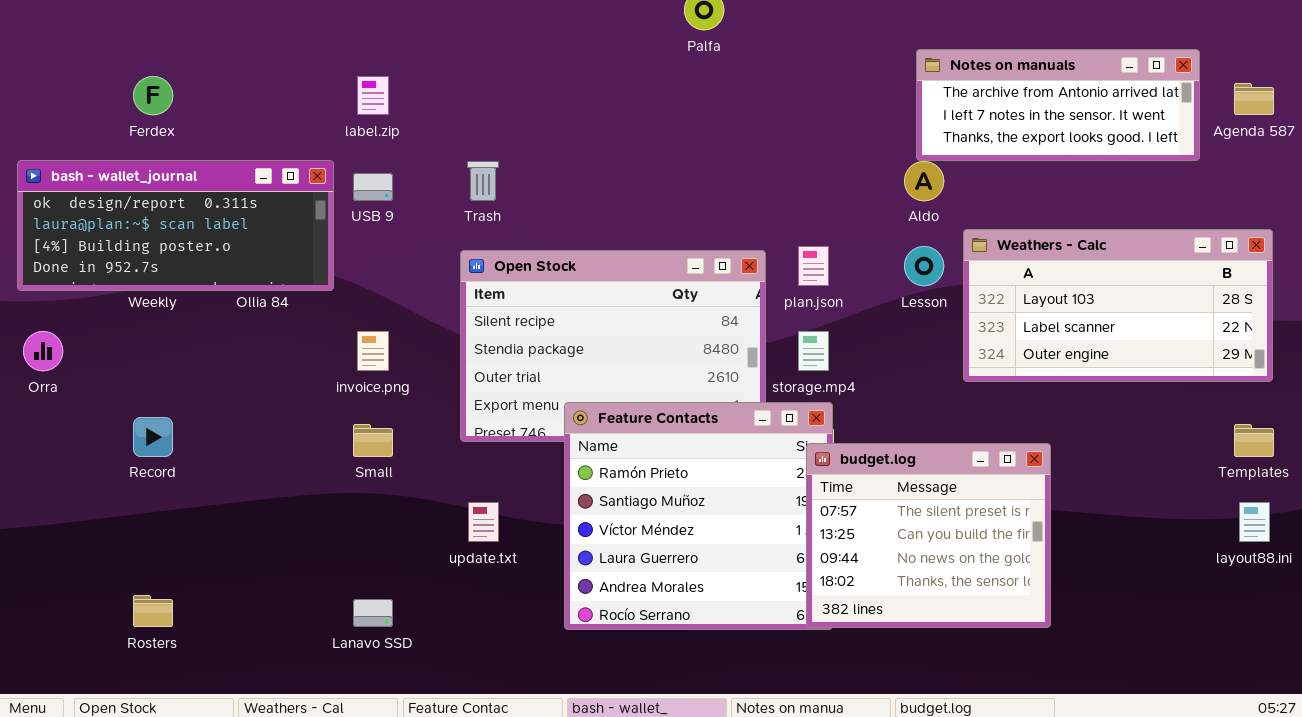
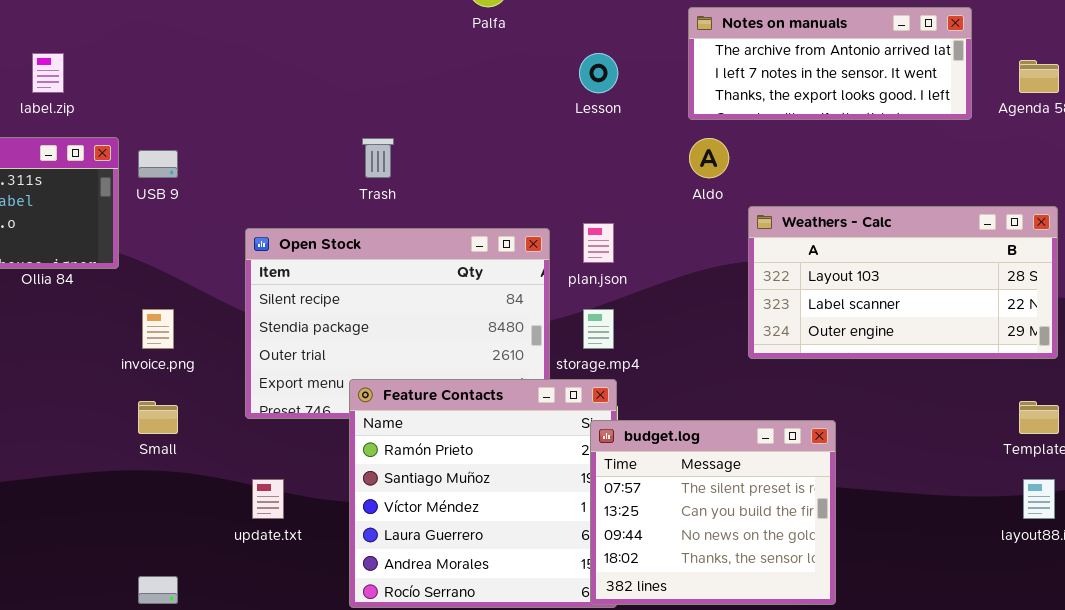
Notes on manuals: [916,49,1200,161] -> [688,7,972,120], moved
label.zip: [357,76,389,115] -> [32,53,64,93], moved
Trash: [467,161,499,201] -> [362,138,394,178], moved
Lesson: [904,246,944,286] -> [579,53,618,93], moved

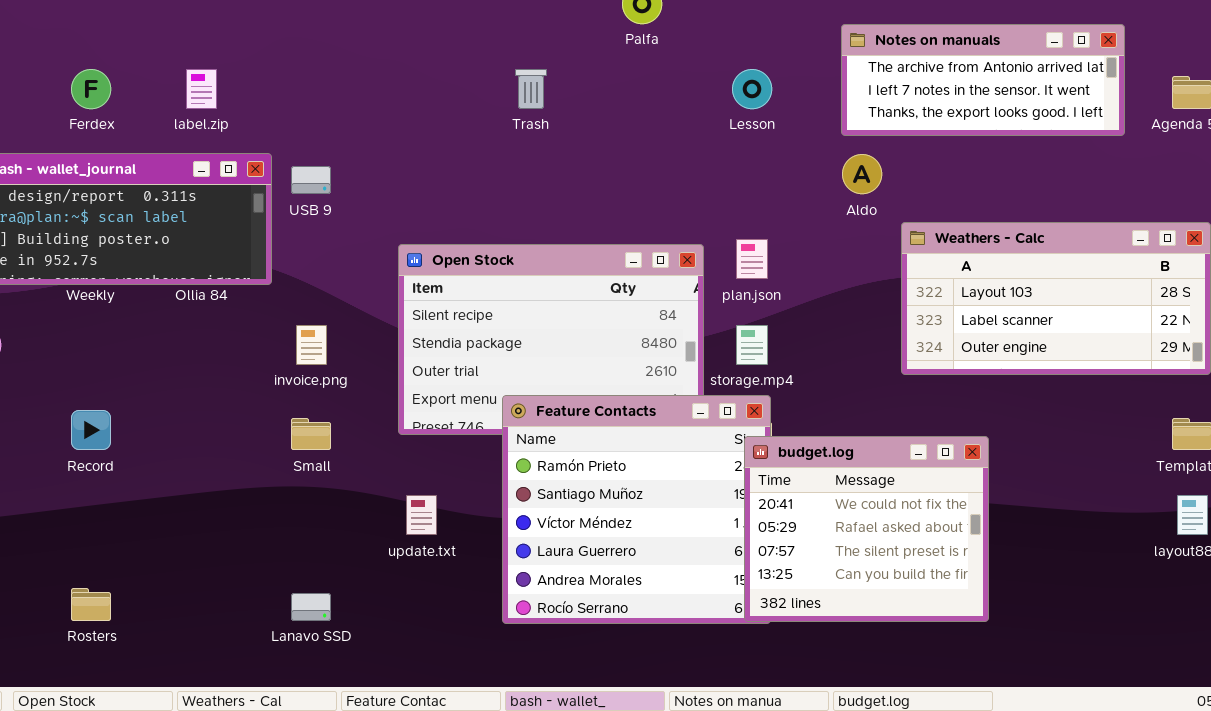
Trash: [362,138,394,178] -> [515,69,547,109], moved
budget.log: [590,420,836,605] -> [744,436,989,622], scrolled up 2 rows

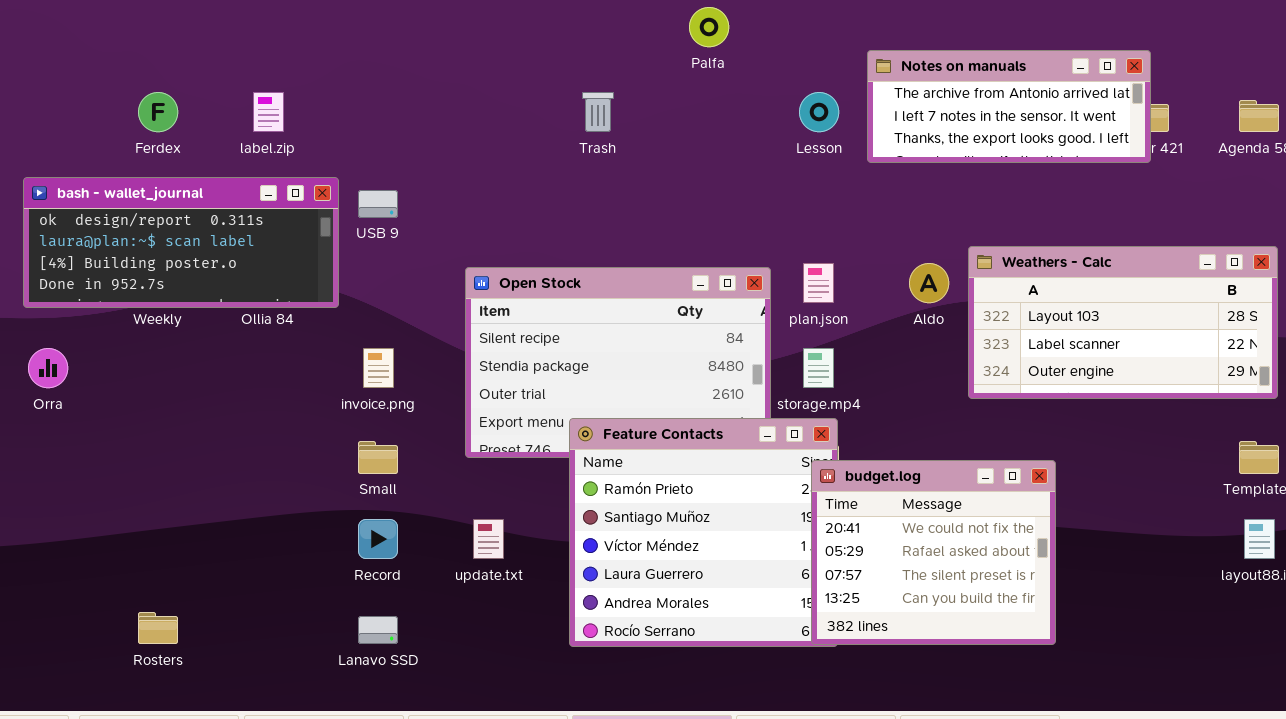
Notes on manuals: [841,24,1125,136] -> [867,50,1151,163], moved
Aldo: [842,154,882,194] -> [909,263,949,303], moved
Record: [71,410,111,450] -> [358,519,398,559], moved

